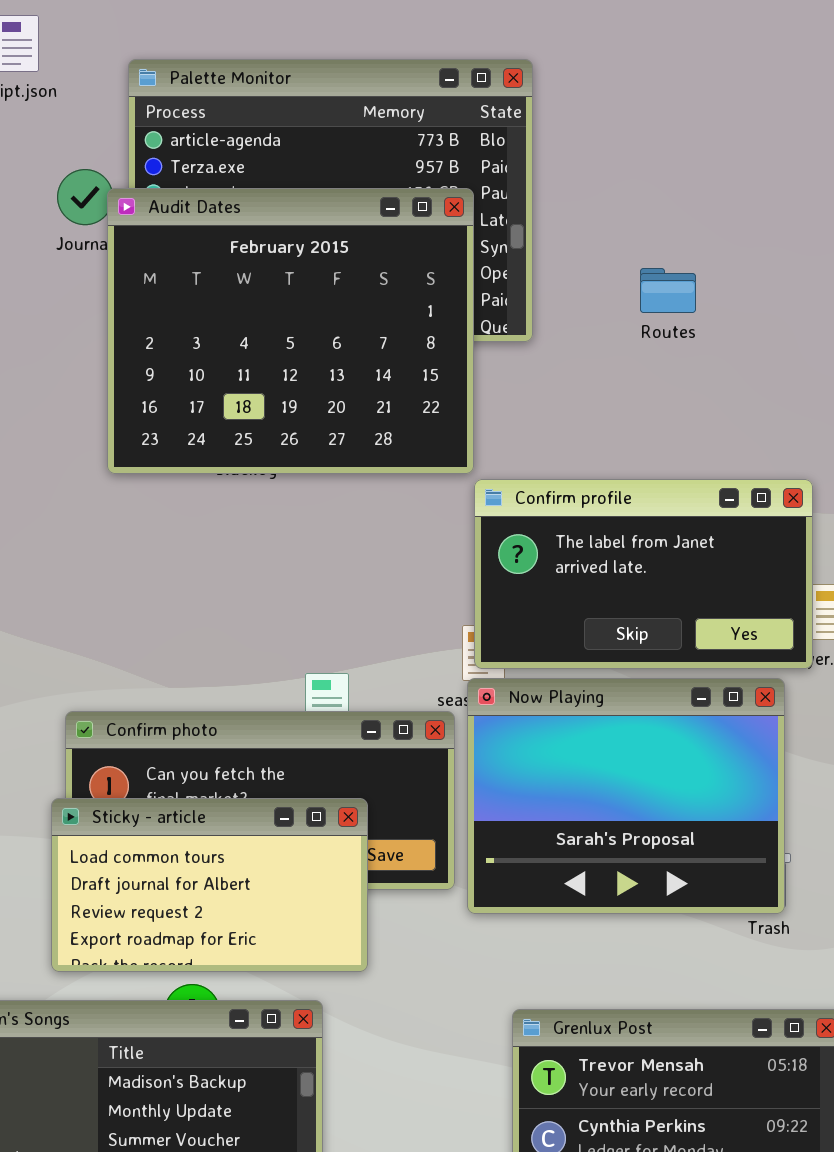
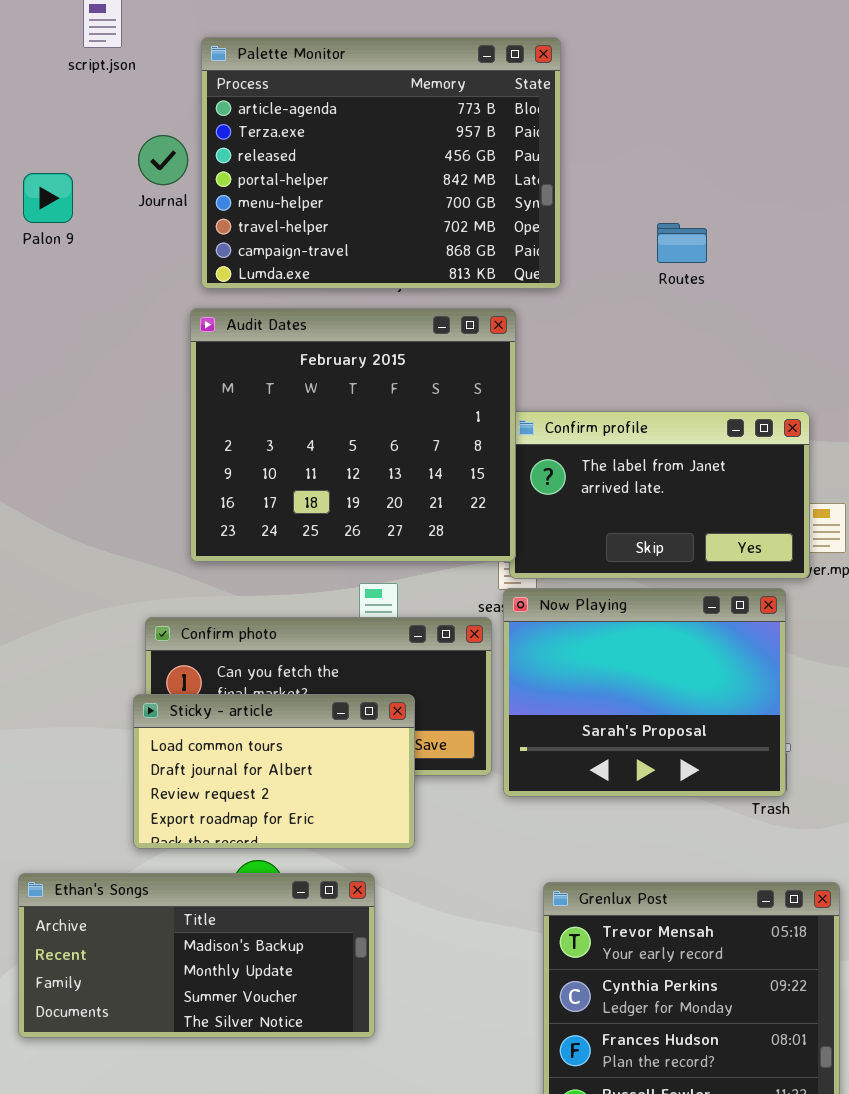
Audit Dates: [107,188,474,474] -> [190,308,516,562], moved

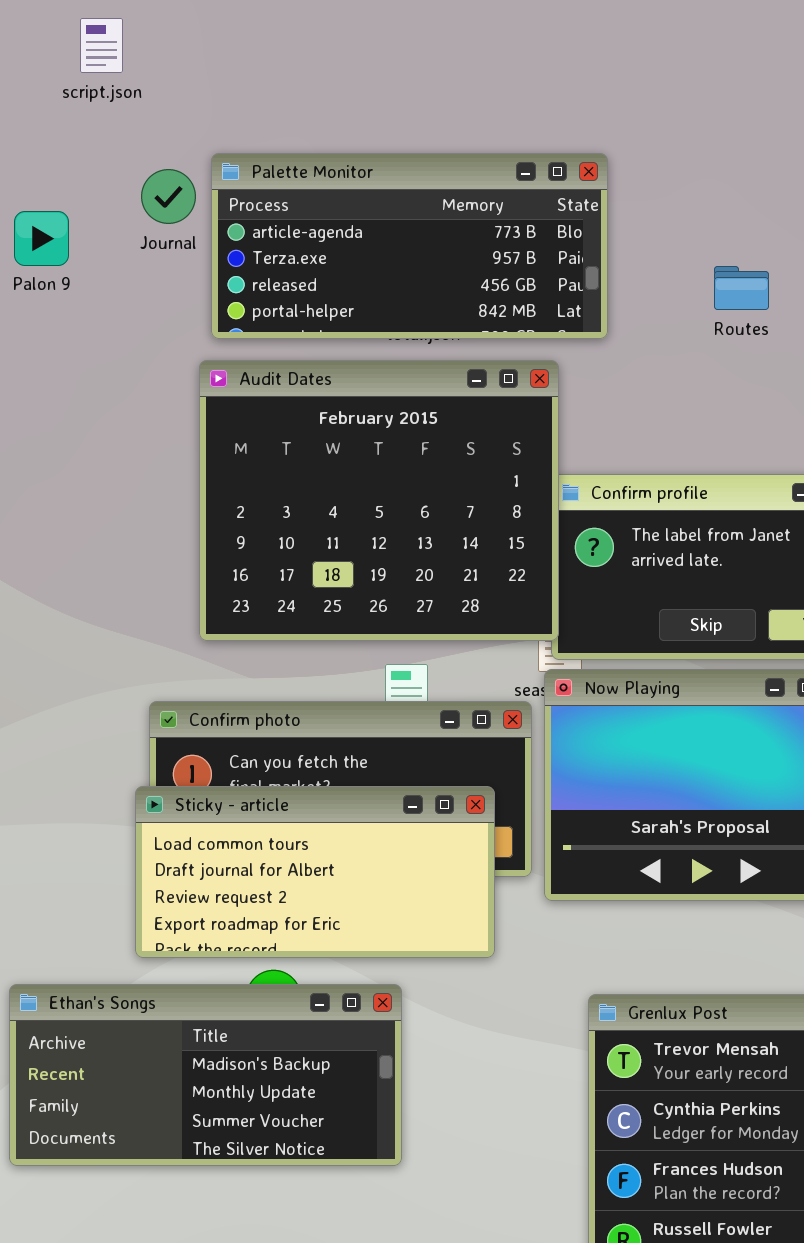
Palette Monitor: [201,37,561,289] -> [211,153,608,339], resized
Sticky - article: [133,694,415,849] -> [135,786,495,958], resized

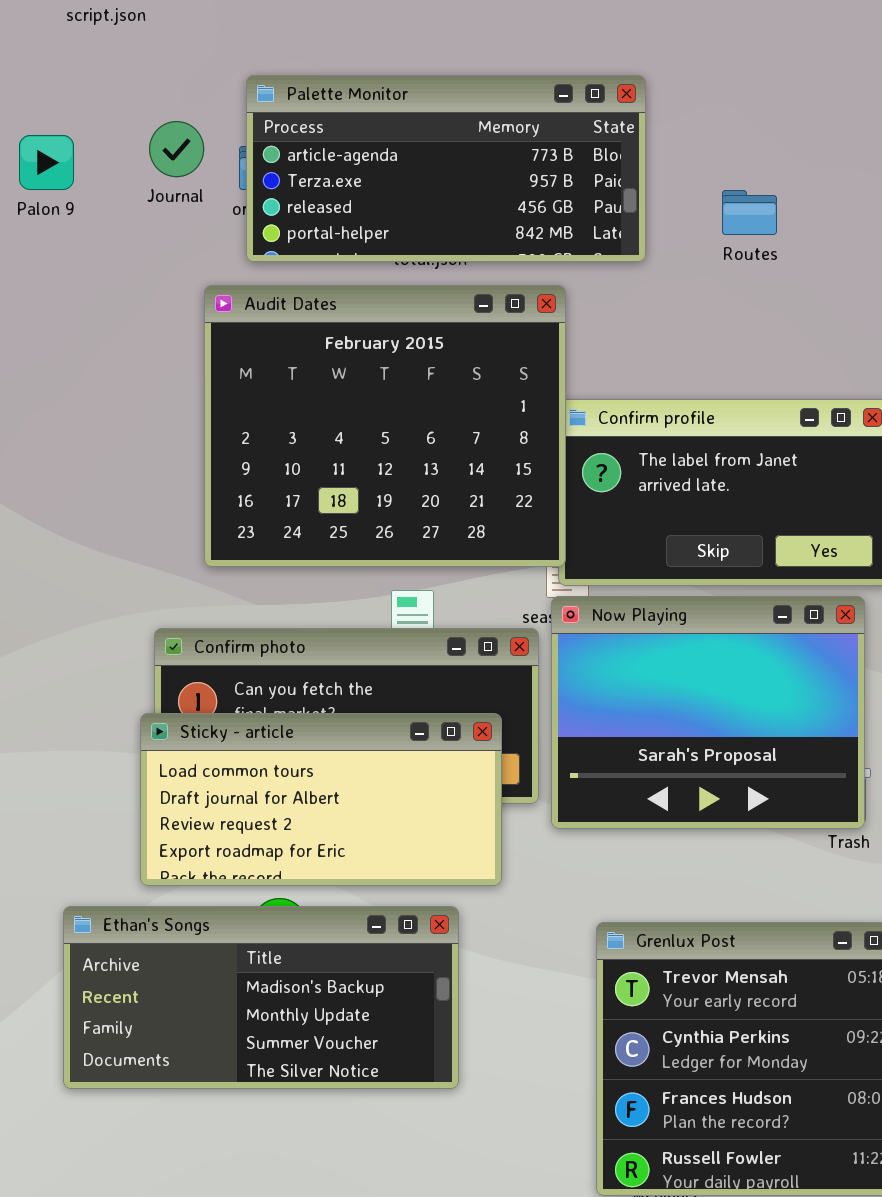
Palette Monitor: [211,153,608,339] -> [246,75,646,262], moved
Journal: [141,169,196,224] -> [149,121,204,177], moved
Ethan's Songs: [9,984,402,1166] -> [63,906,459,1089], moved

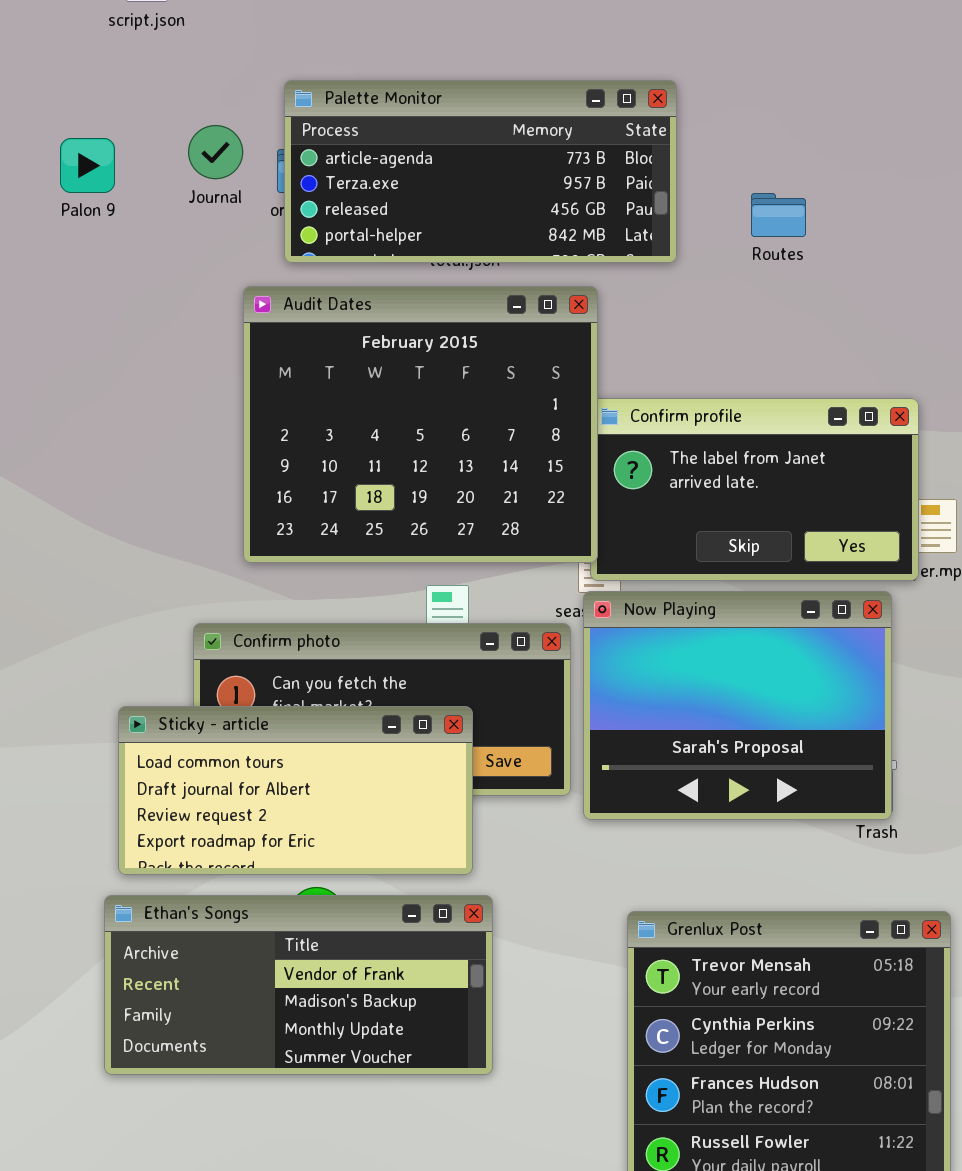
Sticky - article: [140,713,502,886] -> [118,706,473,875], moved
Ethan's Songs: [63,906,459,1089] -> [104,895,493,1075], scrolled up 1 row

